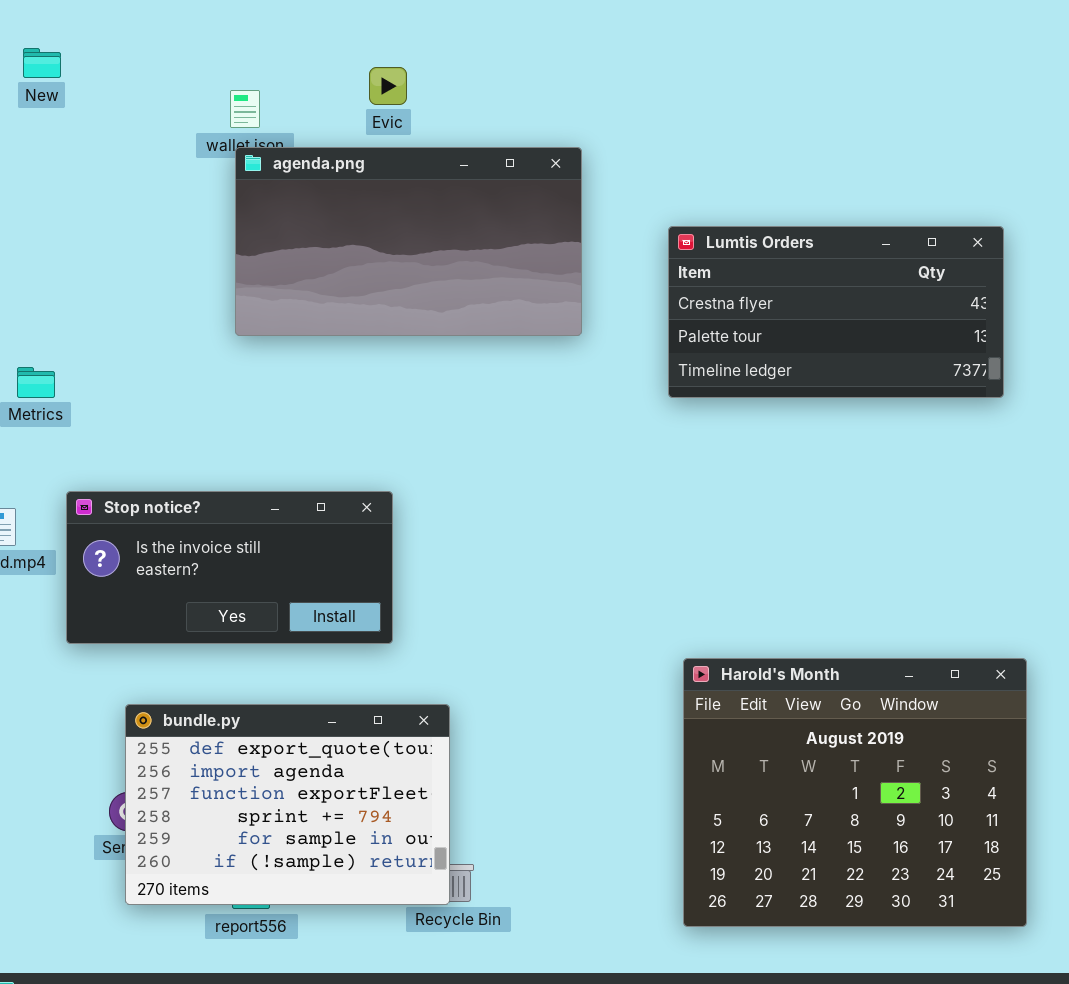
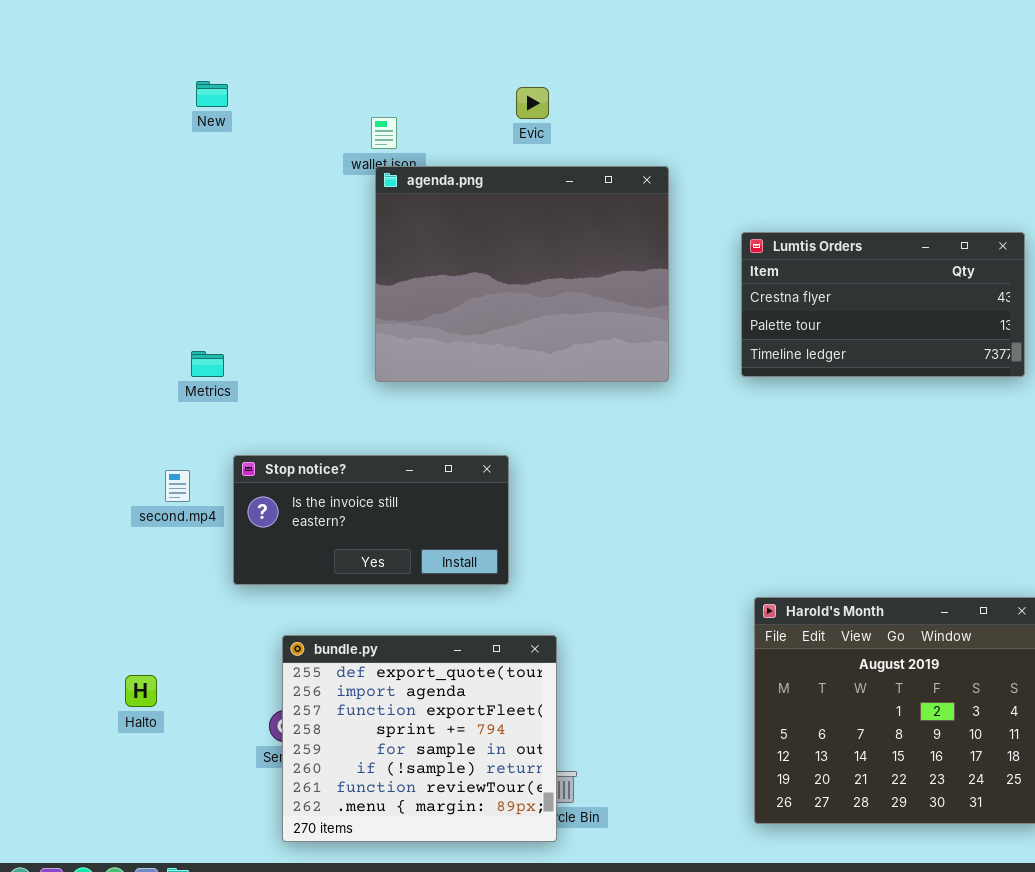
Evic: [369,67,407,105] -> [516,87,549,119], moved
agenda.png: [235,147,582,336] -> [375,166,669,382], resized
bundle.py: [125,704,450,905] -> [282,635,557,842], resized

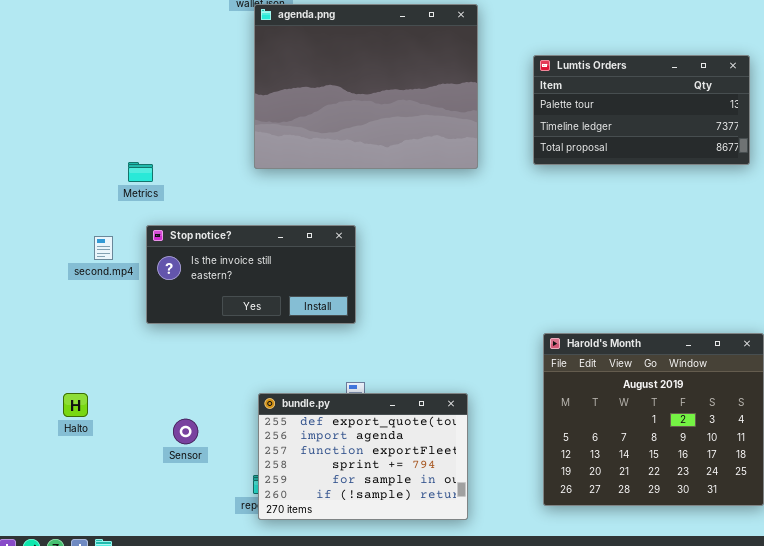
Lumtis Orders: [741,232,1025,377] -> [533,55,750,165], scrolled down 1 row
Metrics: [191,351,224,377] -> [128,162,153,182], moved
bundle.py: [282,635,557,842] -> [258,393,468,520], moved, resized

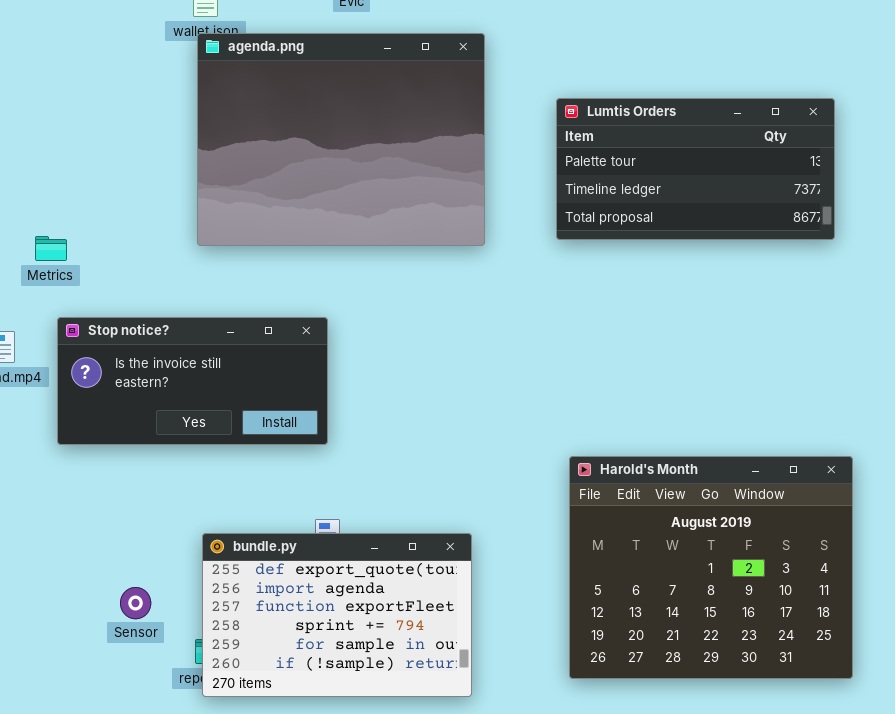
Sensor: [173,419,198,444] -> [120,587,151,619], moved

